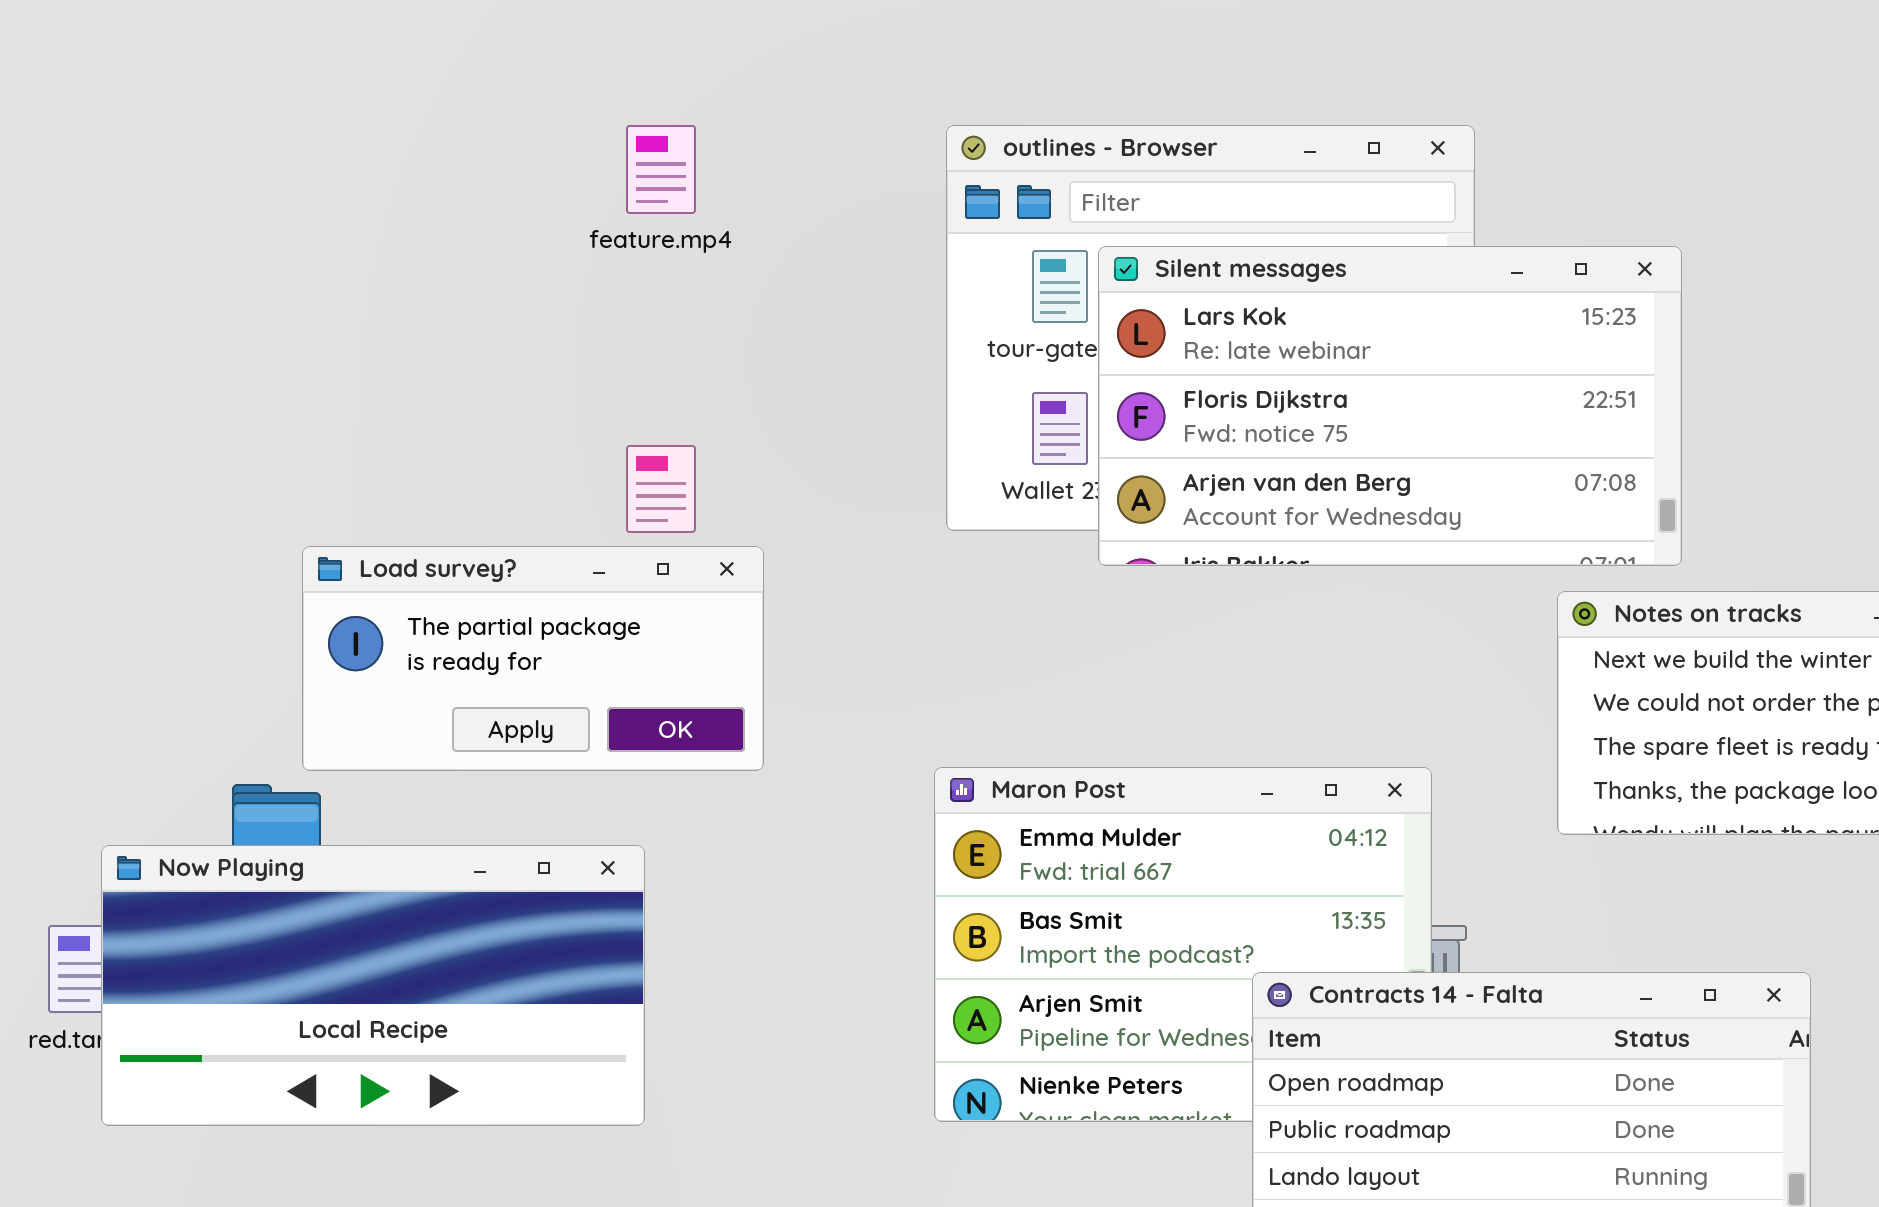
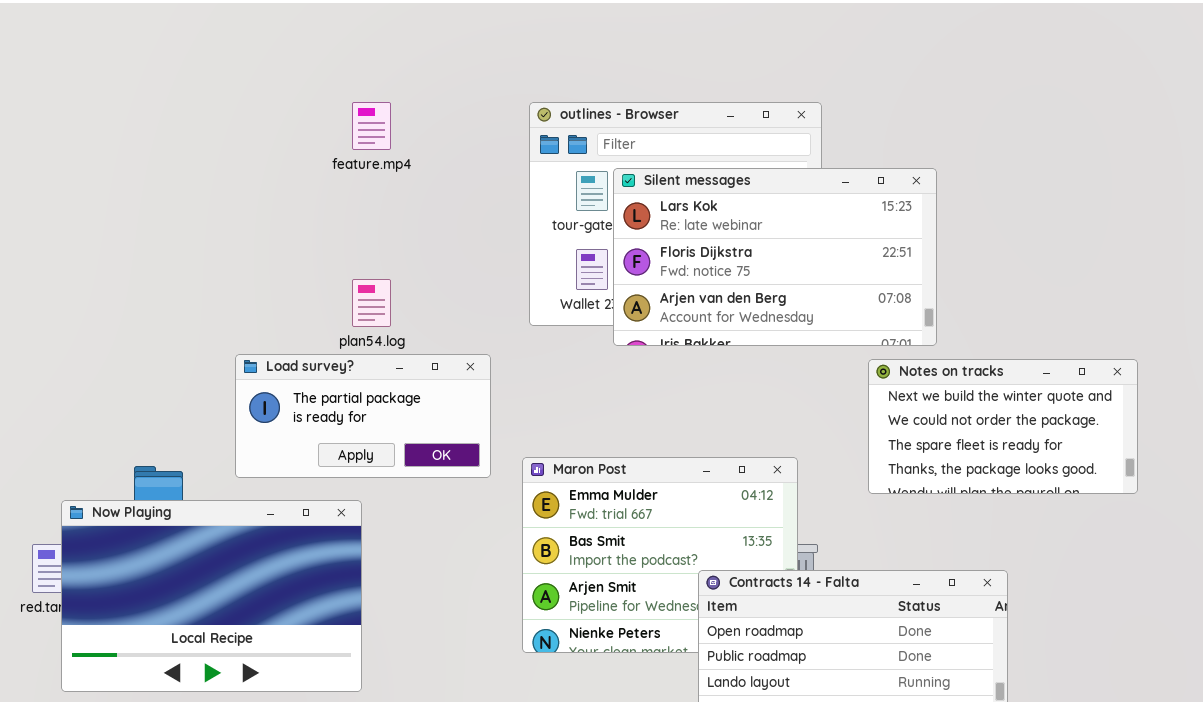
Load survey?: [302,546,764,771] -> [235,354,491,478], moved
Now Playing: [101,845,645,1126] -> [61,500,362,692], resized

